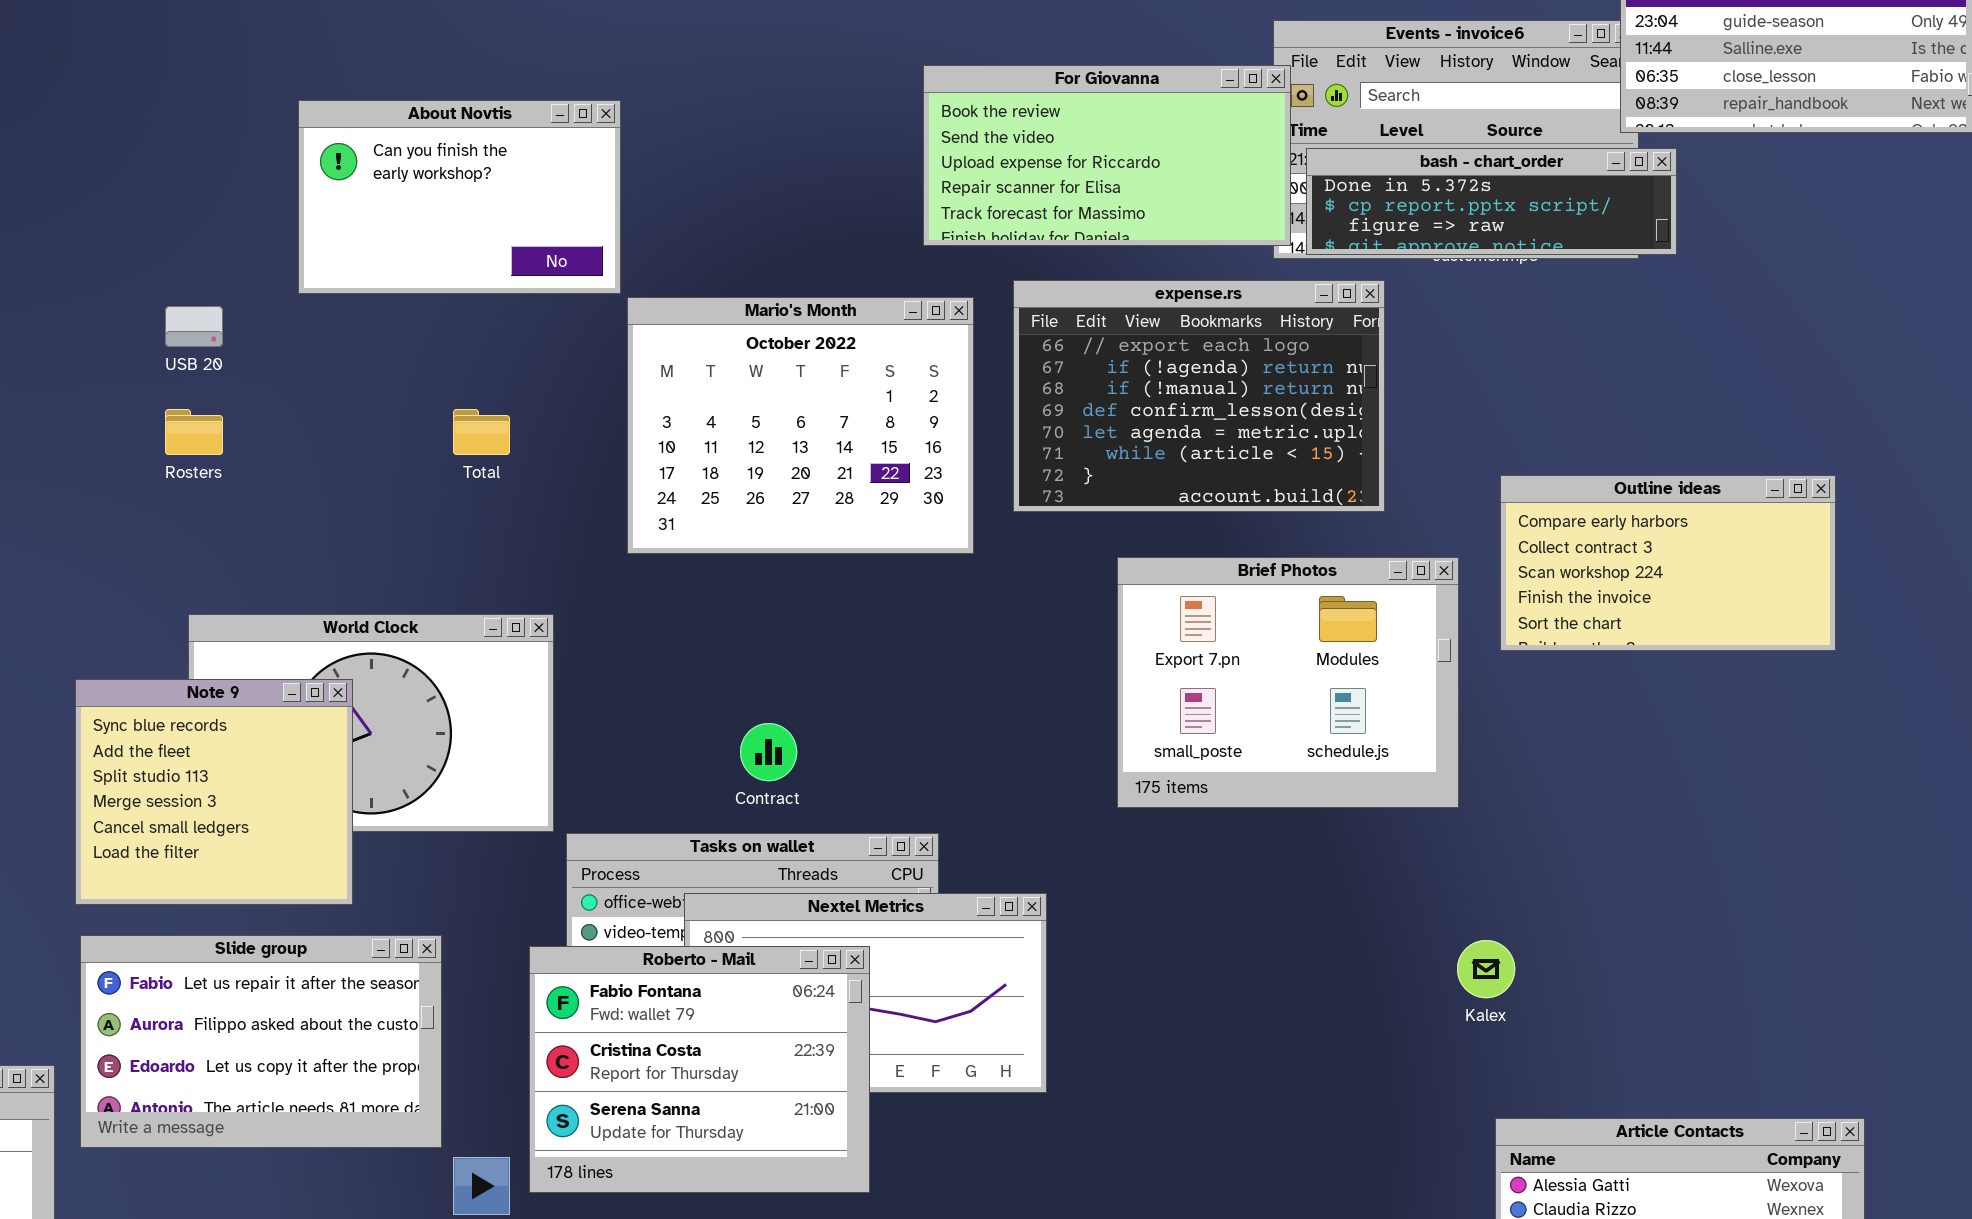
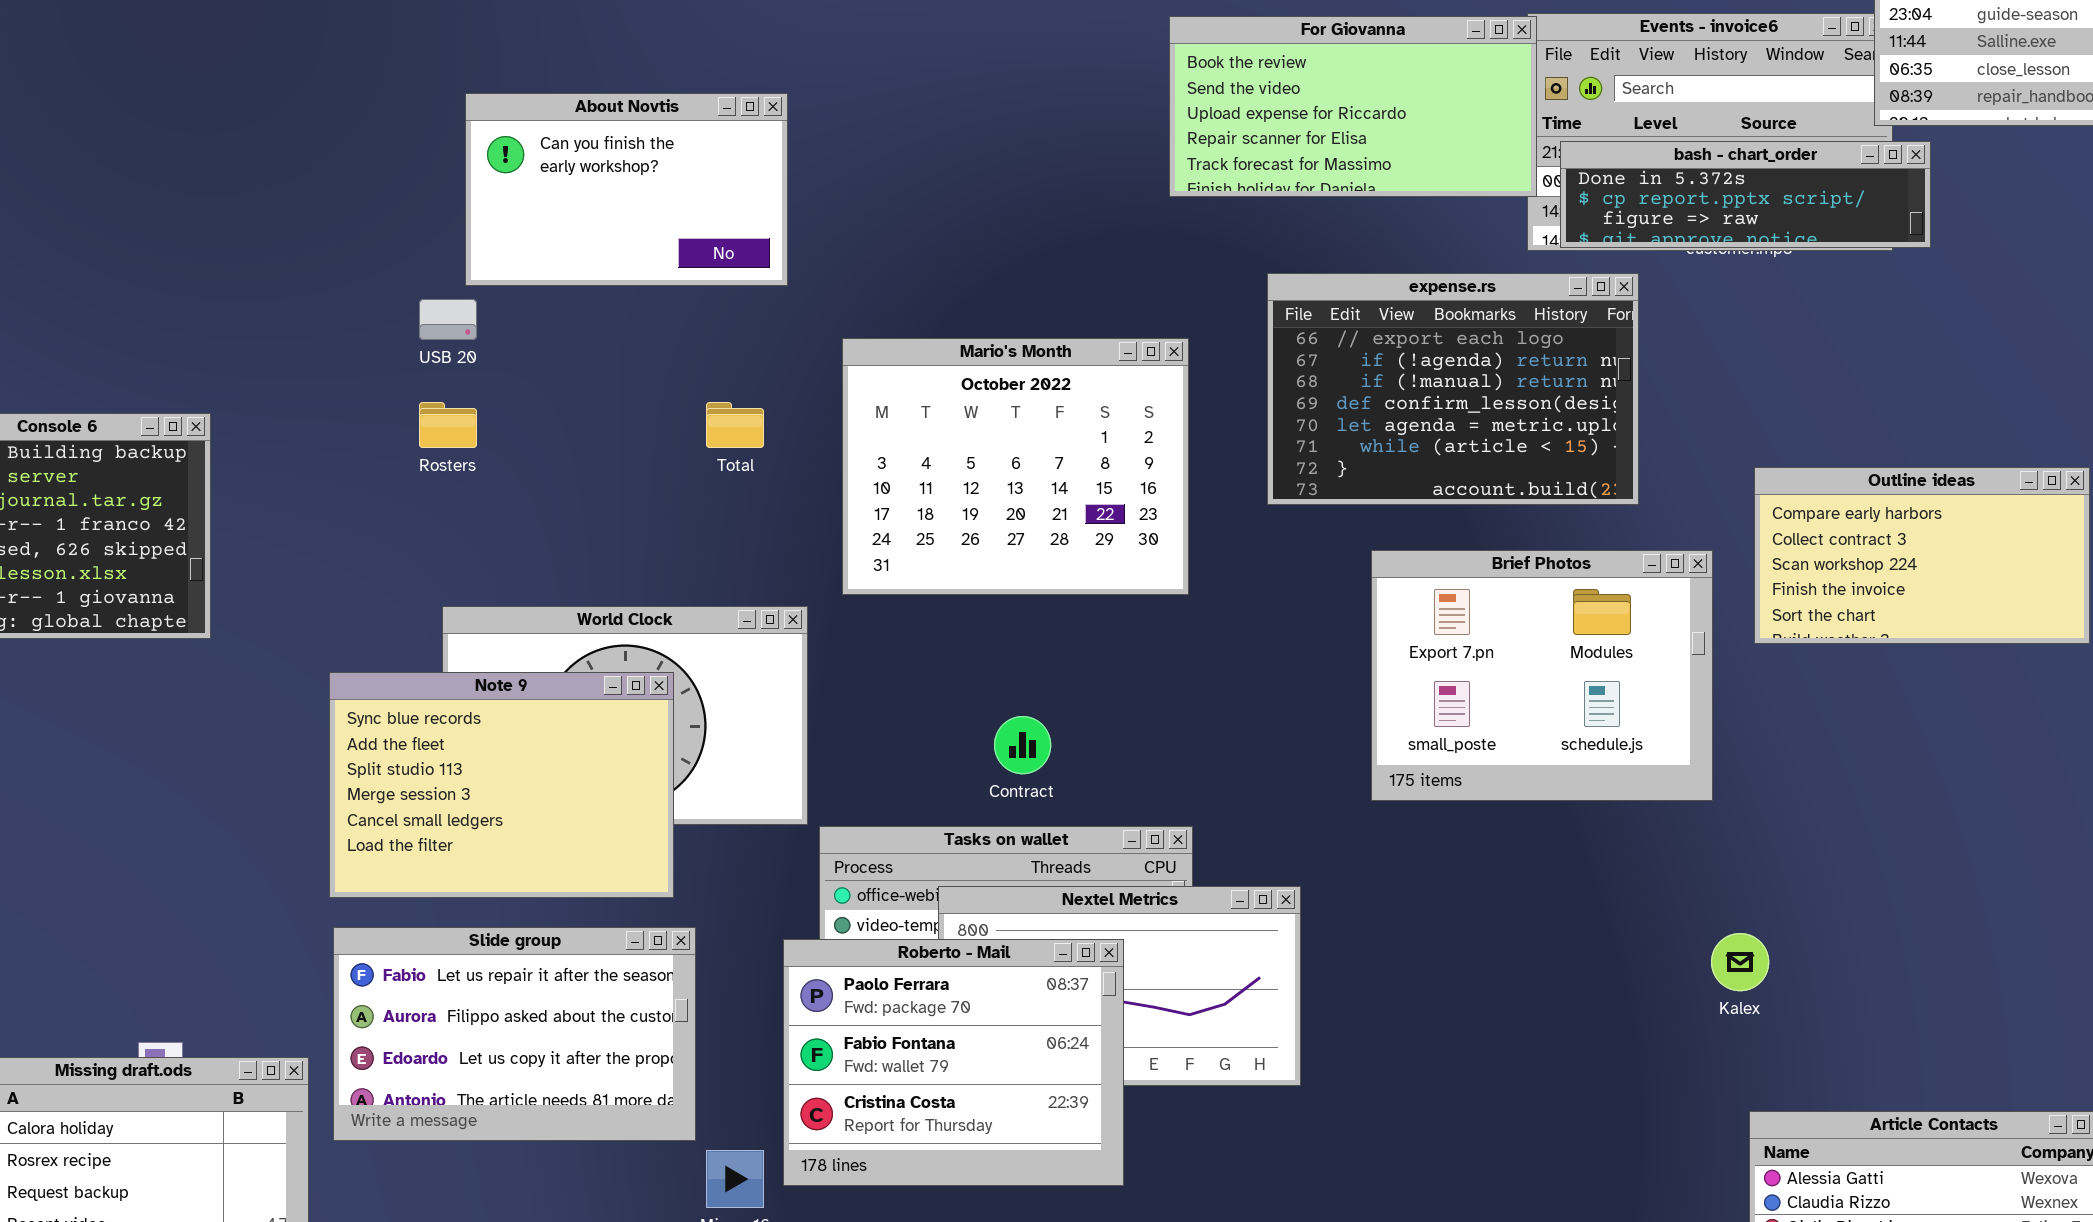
For Giovanna: [923,65,1291,246] -> [1169,16,1537,197], moved
About Novtis: [298,100,621,294] -> [465,93,788,286], moved
Mario's Month: [627,297,974,554] -> [842,338,1189,595], moved
Note 9: [75,679,353,905] -> [329,672,674,898], resized
Roberto - Mail: [529,946,870,1193] -> [783,939,1124,1186], scrolled up 1 row

